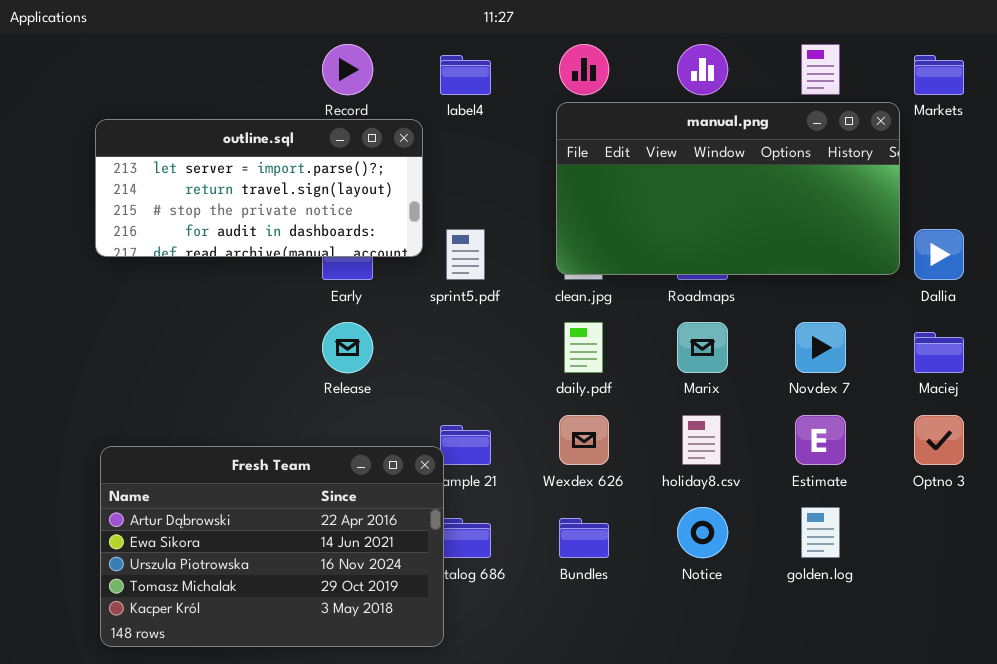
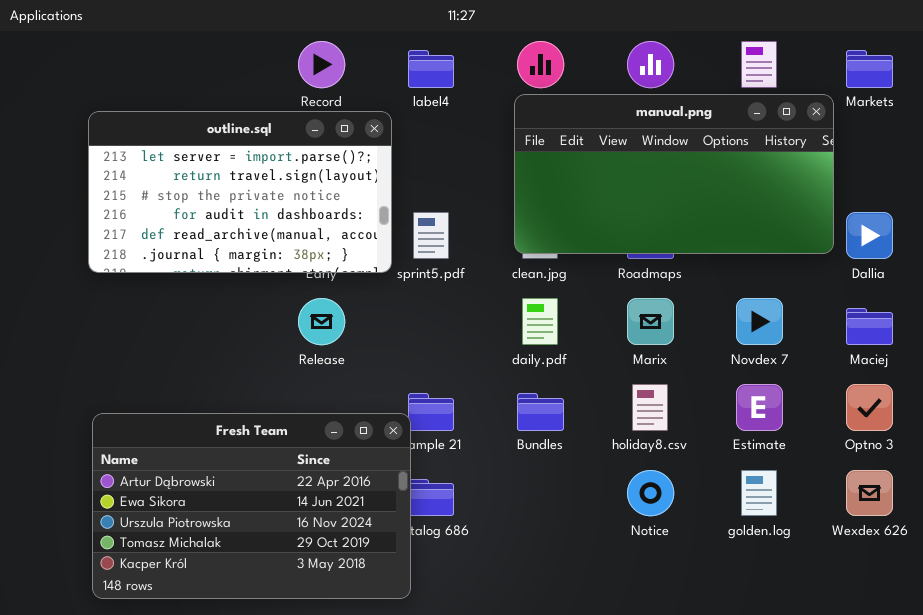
outline.sql: [95,119,423,257] -> [88,111,392,273], resized
Wexdex 626: [559,415,609,465] -> [846,470,893,516], moved
Bundles: [559,518,609,558] -> [517,393,564,431], moved

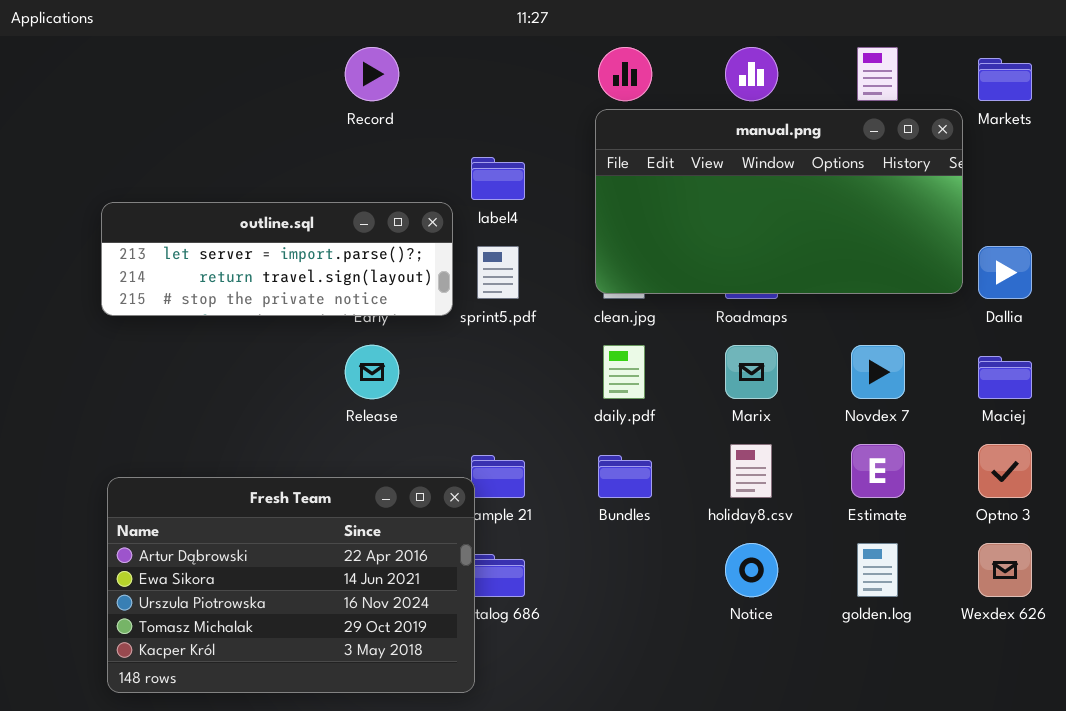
label4: [408,50,454,88] -> [471,157,525,200], moved
outline.sql: [88,111,392,273] -> [101,202,453,316], resized

